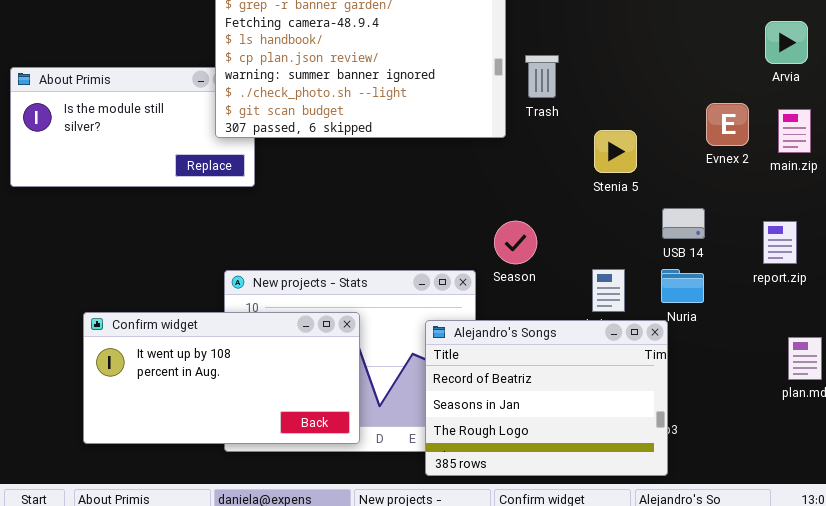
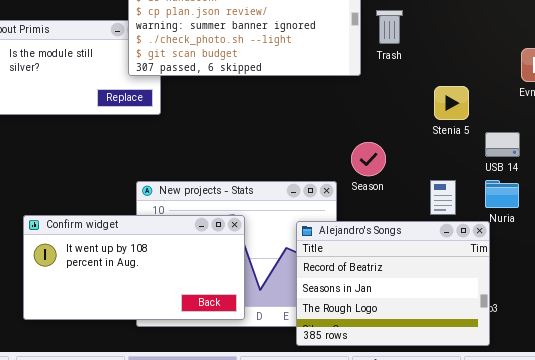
Stenia 5: [594,130,637,173] -> [434,86,469,120], moved

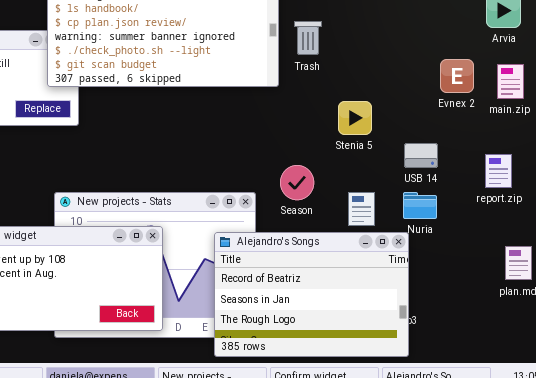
Stenia 5: [434,86,469,120] -> [338,101,372,135], moved
Season: [351,142,386,176] -> [280,165,314,200], moved

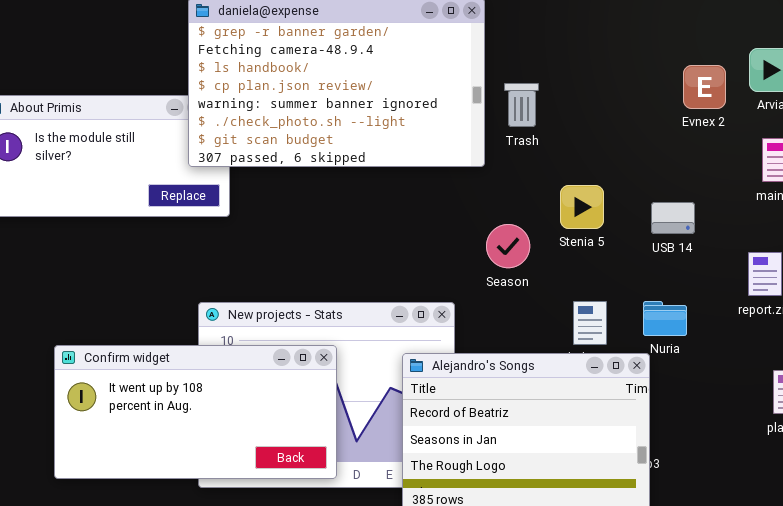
Evnex 2: [440,59,474,93] -> [683,65,726,109], moved
USB 14: [404,143,438,168] -> [651,202,695,234], moved
Season: [280,165,314,200] -> [486,224,530,268], moved

